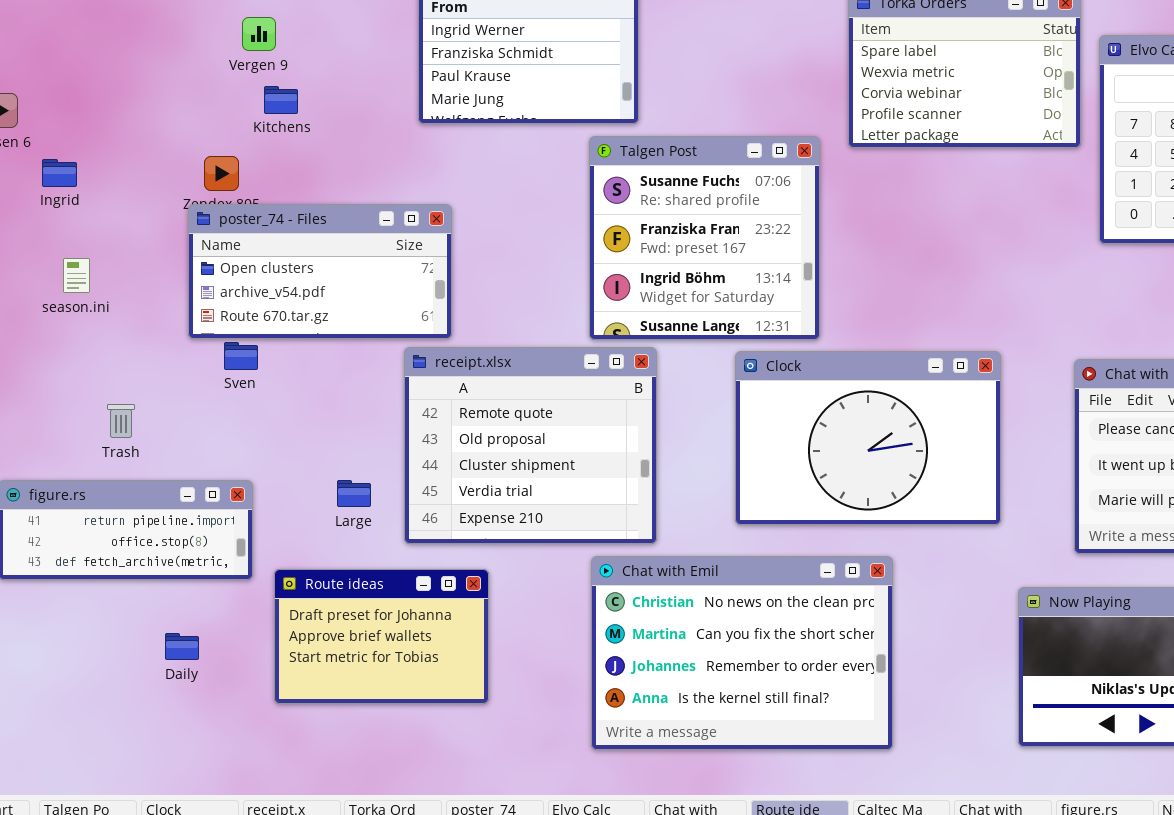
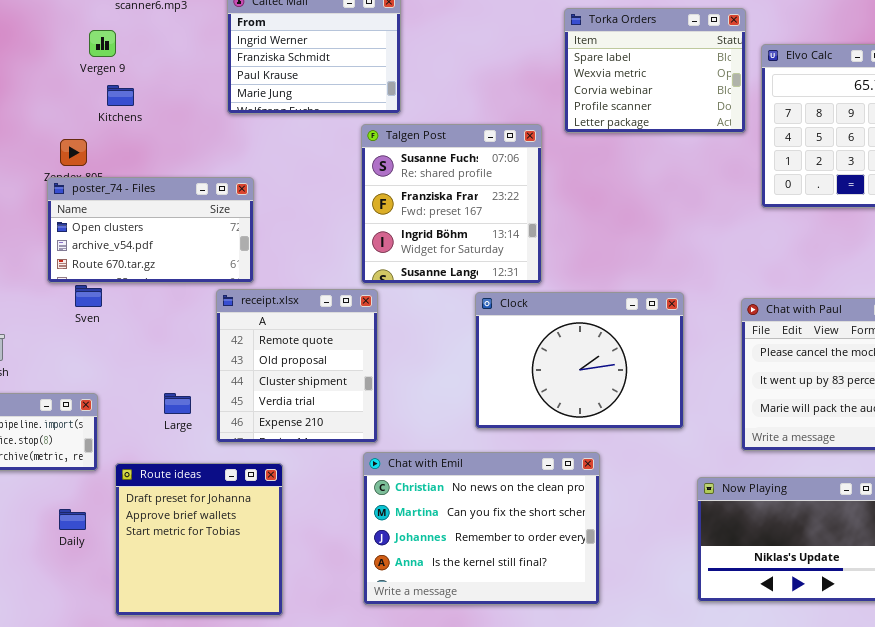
receipt.xlsx: [404,347,657,544] -> [216,289,378,443], resized
Route ideas: [274,569,489,704] -> [115,463,283,616], resized
Daily: [165,633,199,660] -> [59,509,86,530], moved

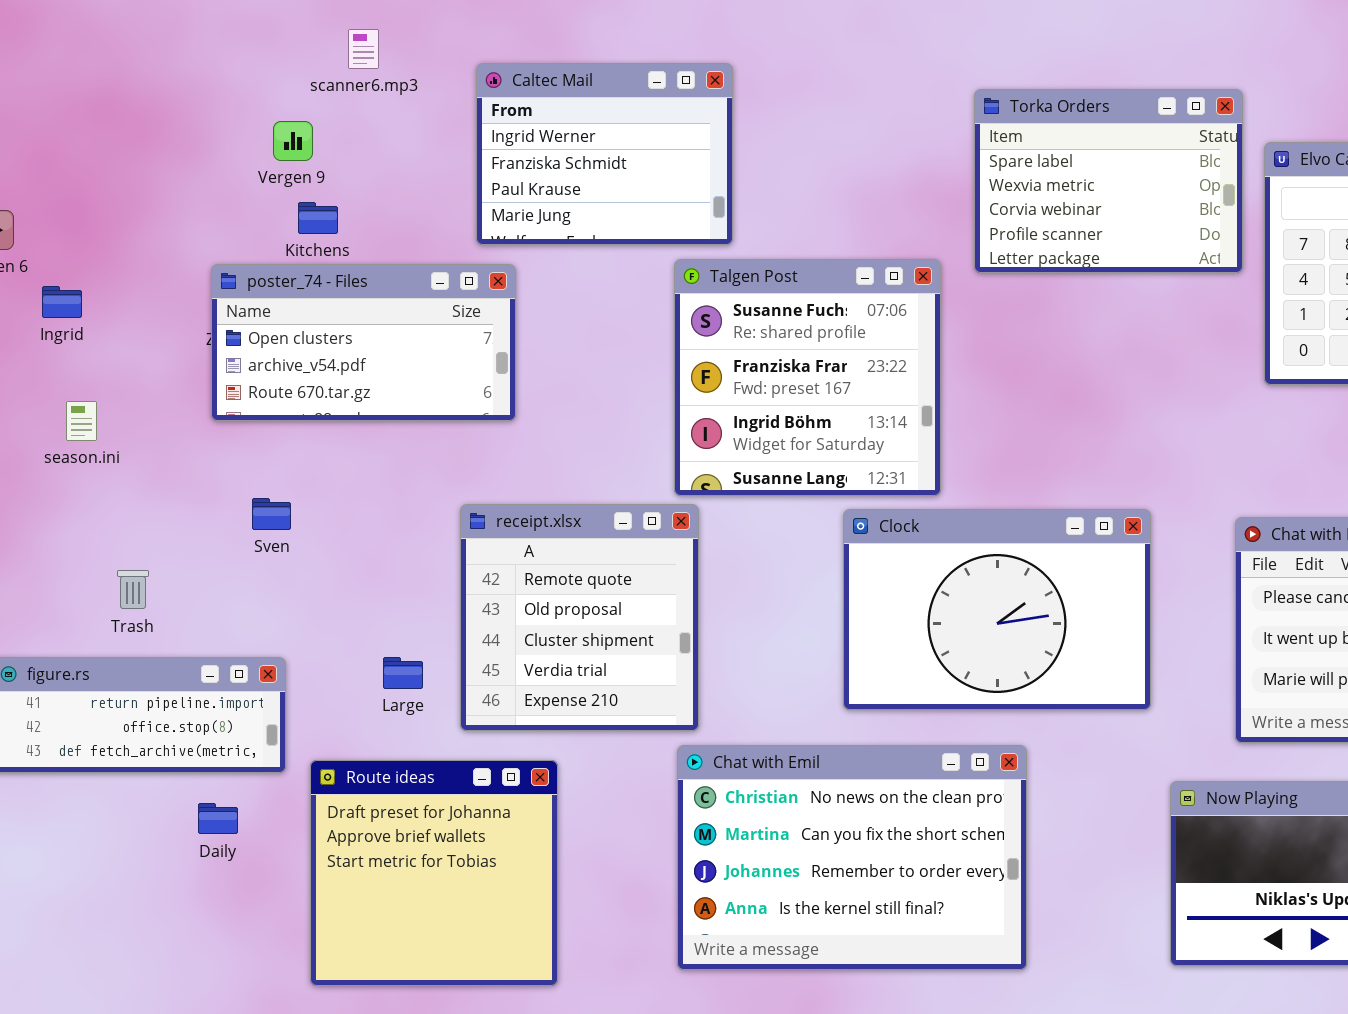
poster_74 - Files: [47,177,254,283] -> [211,264,516,421], moved
Daily: [59,509,86,530] -> [198,803,238,834], moved

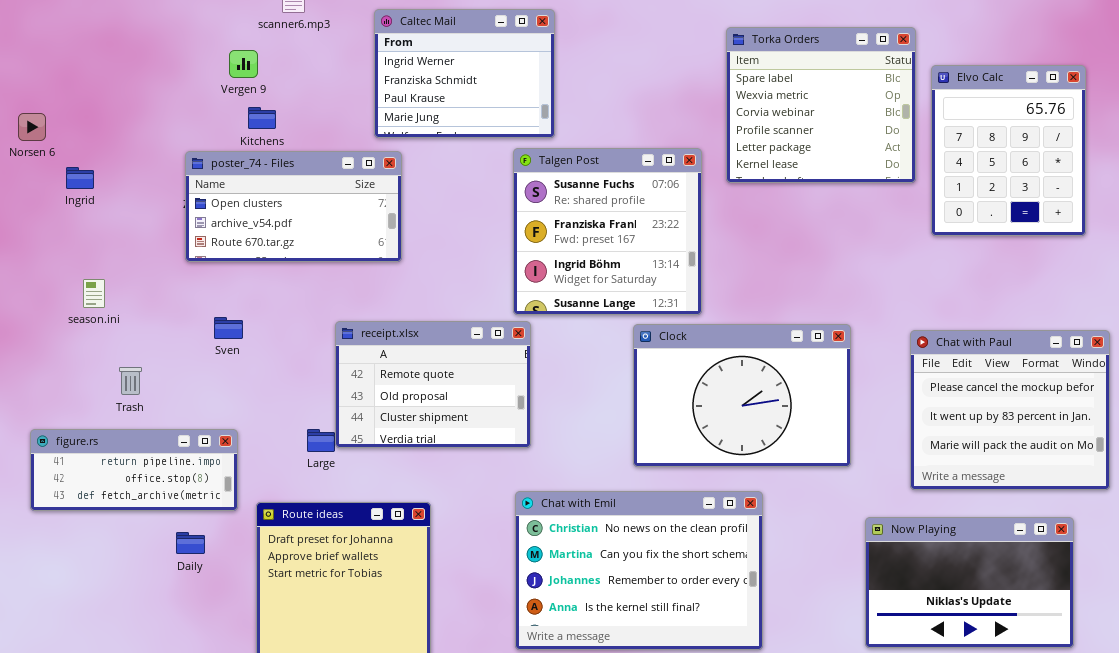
Torka Orders: [974,89,1243,273] -> [726,27,916,183], resized
season.ini: [66,401,97,441] -> [83,279,105,308], moved
receipt.xlsx: [460,504,699,731] -> [335,321,531,448], resized

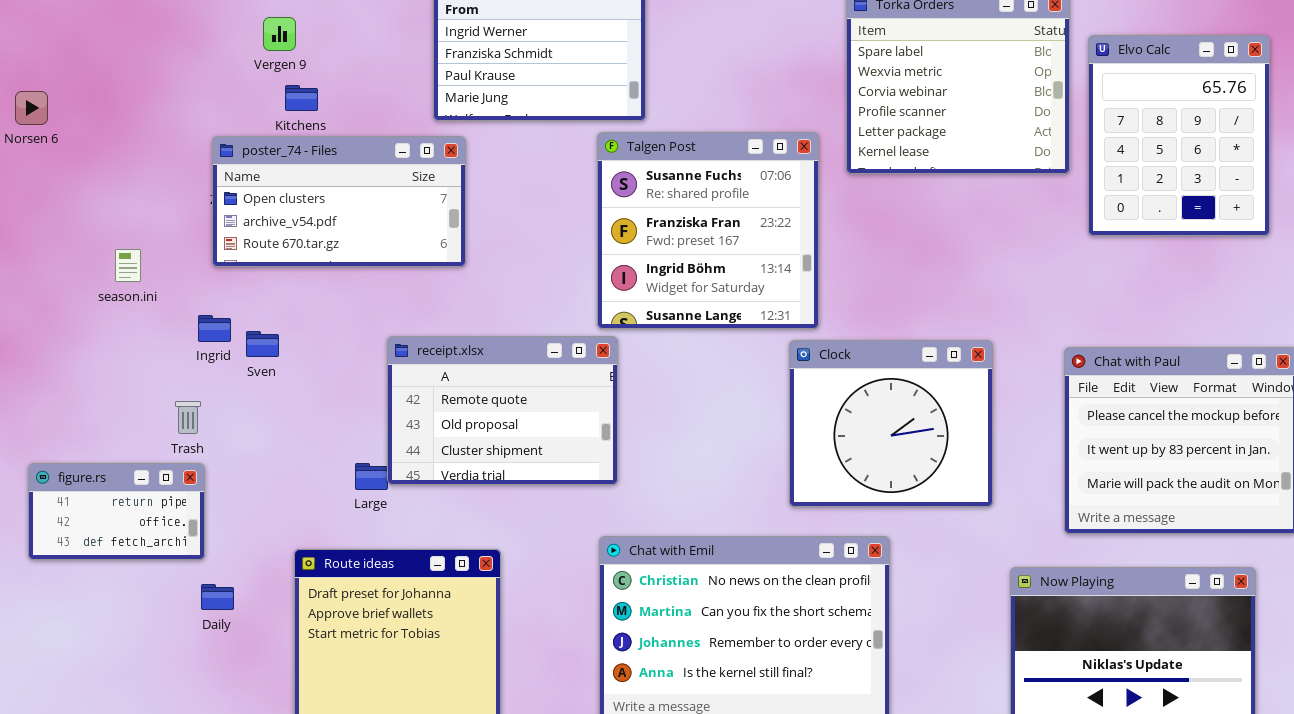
Ingrid: [66,167,94,189] -> [198,315,231,342], moved
season.ini: [83,279,105,308] -> [115,249,141,282], moved
Clock: [633,324,851,467] -> [789,340,993,507], resized
Trash: [119,367,142,395] -> [175,401,201,434], moved
figure.rs: [30,429,238,511] -> [28,463,205,560], resized

